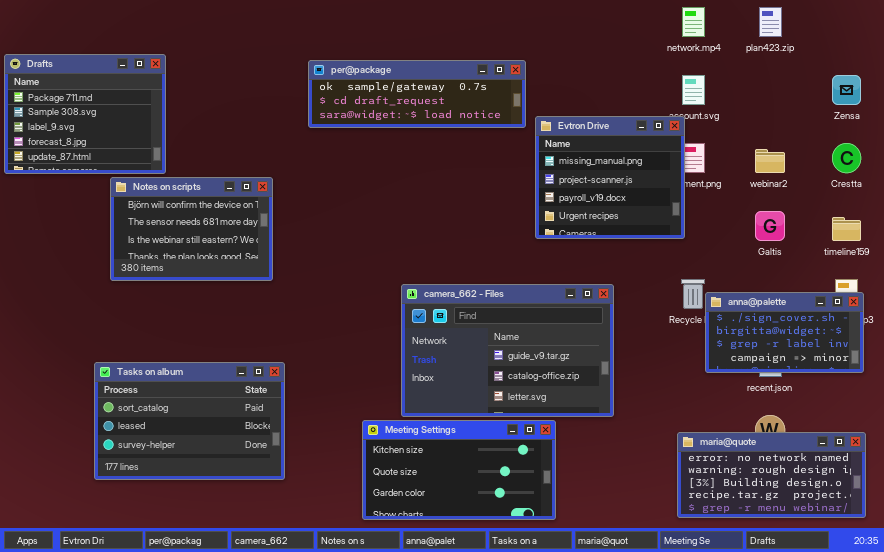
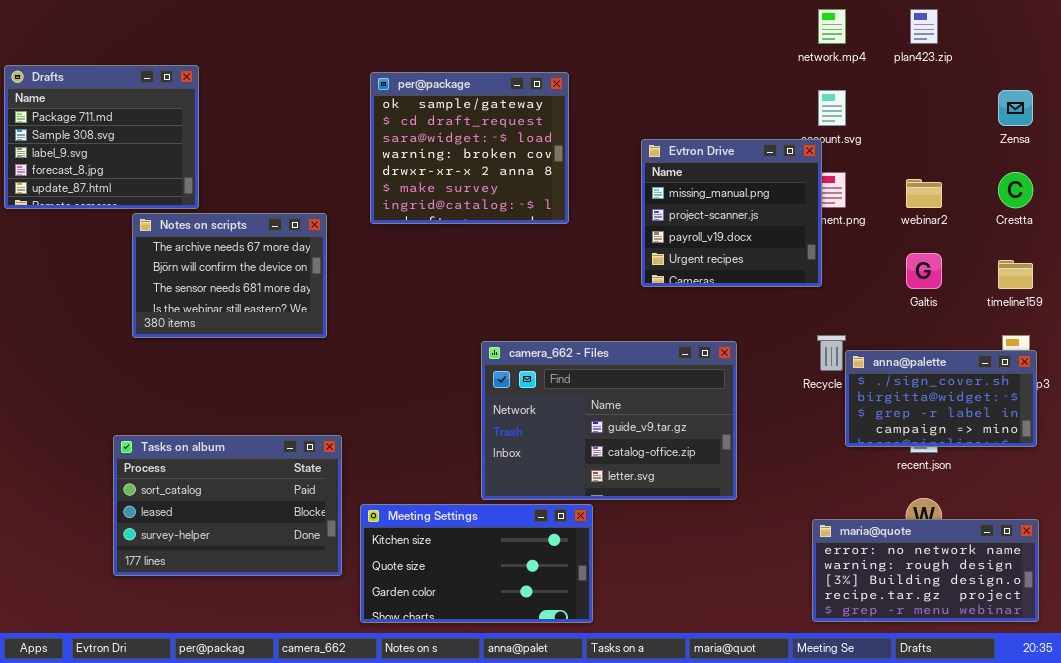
per@package: [308,60,526,128] -> [370,72,569,224], resized
Notes on scripts: [110,177,273,281] -> [132,213,327,338], scrolled up 1 row
Meeting Settings: [362,420,556,520] -> [360,504,593,623], moved

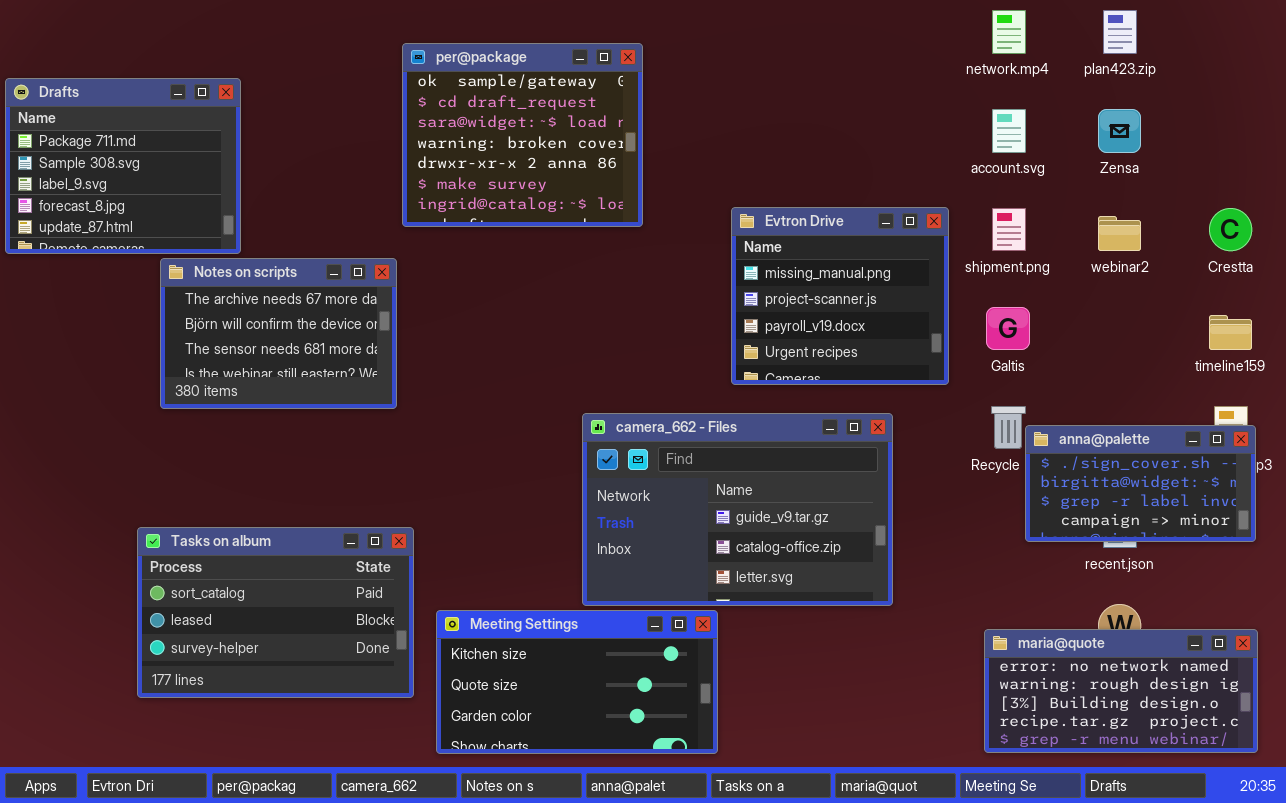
per@package: [370,72,569,224] -> [402,43,643,227], moved
Zensa: [998,90,1033,126] -> [1098,109,1141,153], moved
Evtron Drive: [641,139,822,287] -> [731,207,949,385], moved
Galtis: [906,253,942,289] -> [986,307,1030,350], moved

